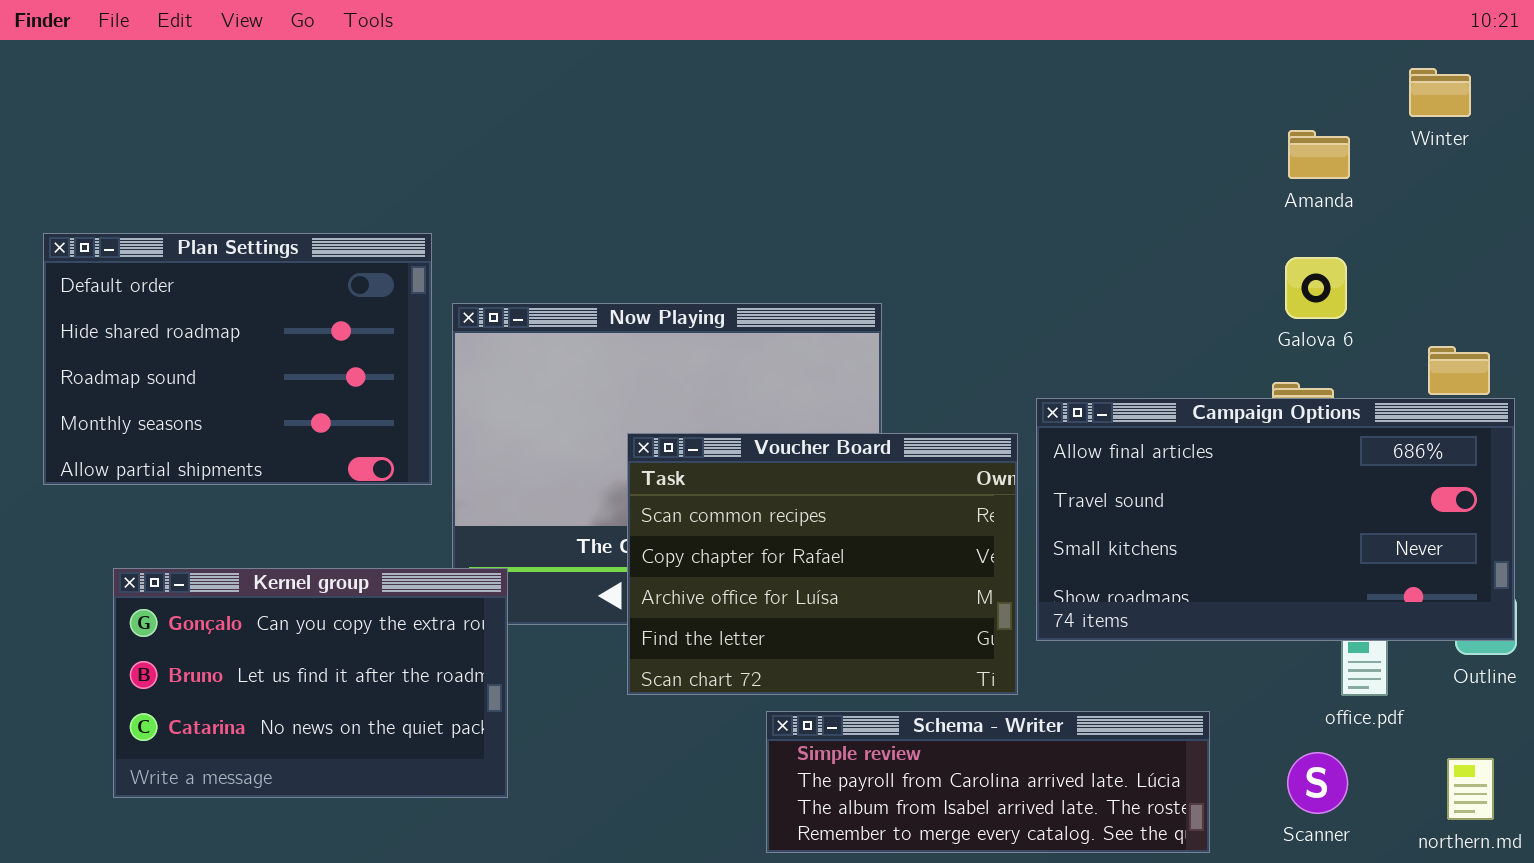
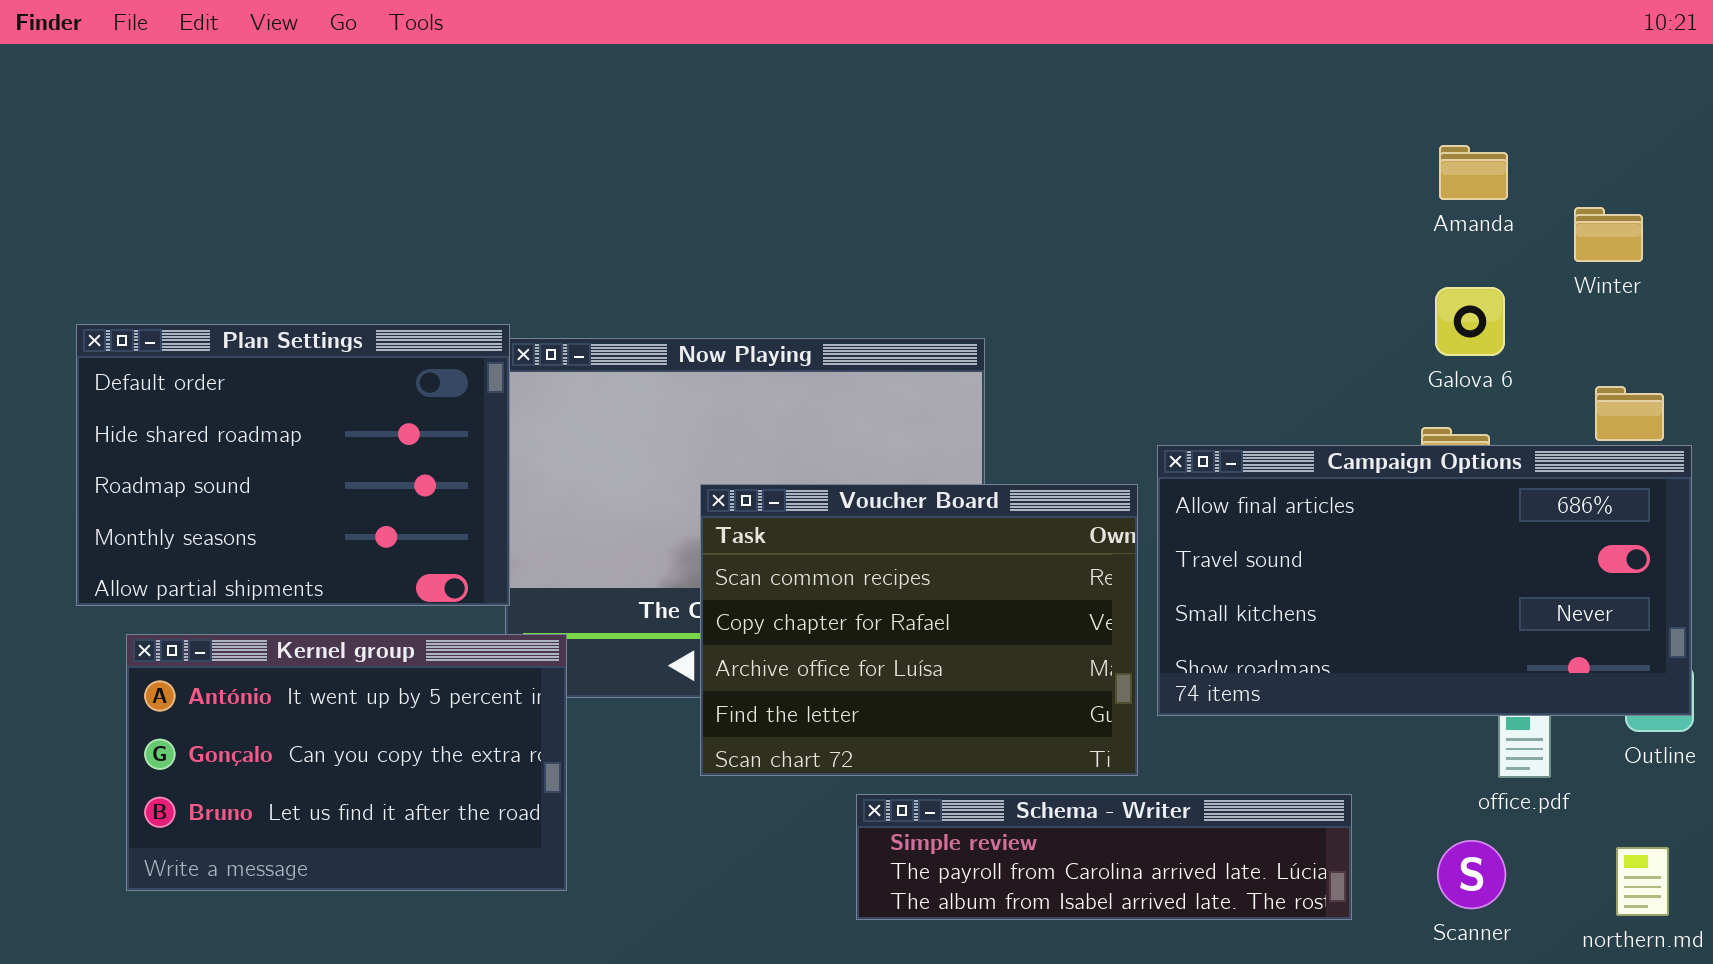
Winter: [1409,68,1471,117] -> [1574,207,1643,262], moved
Plan Settings: [43,233,432,485] -> [76,324,510,606], moved
Kernel group: [113,568,508,798] -> [126,634,567,891], scrolled up 1 row
Schema - Writer: [766,711,1210,853] -> [856,794,1352,920], resized

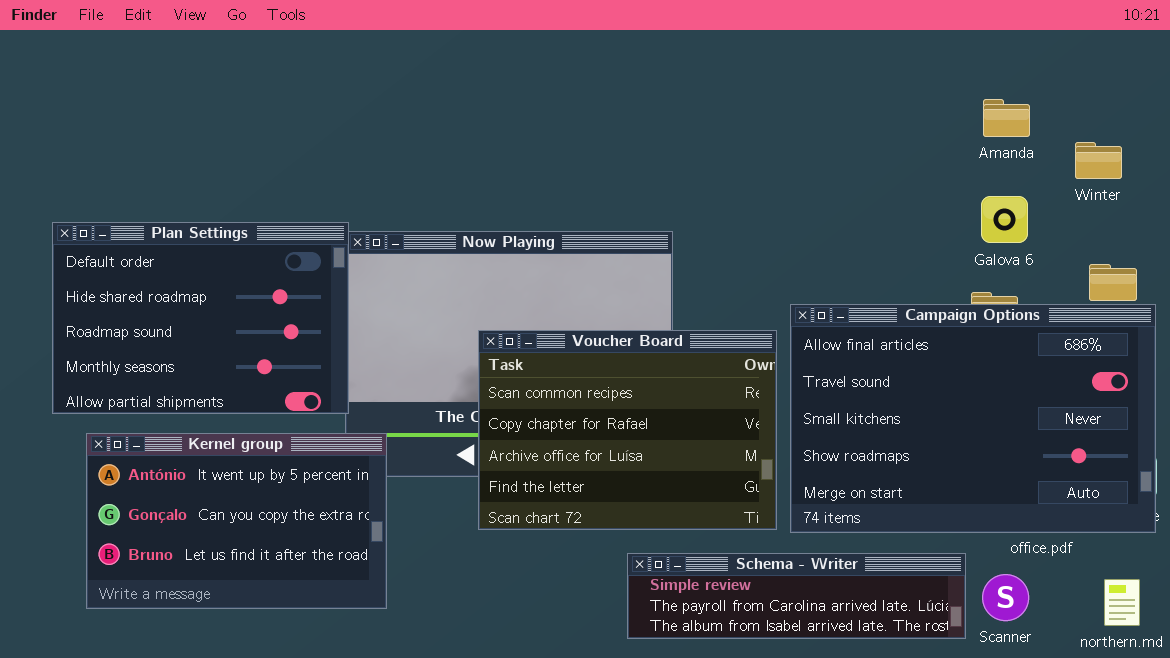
Campaign Options: [1157,445,1692,716] -> [790,304,1156,533], resized
Schema - Writer: [856,794,1352,920] -> [627,553,966,639], moved

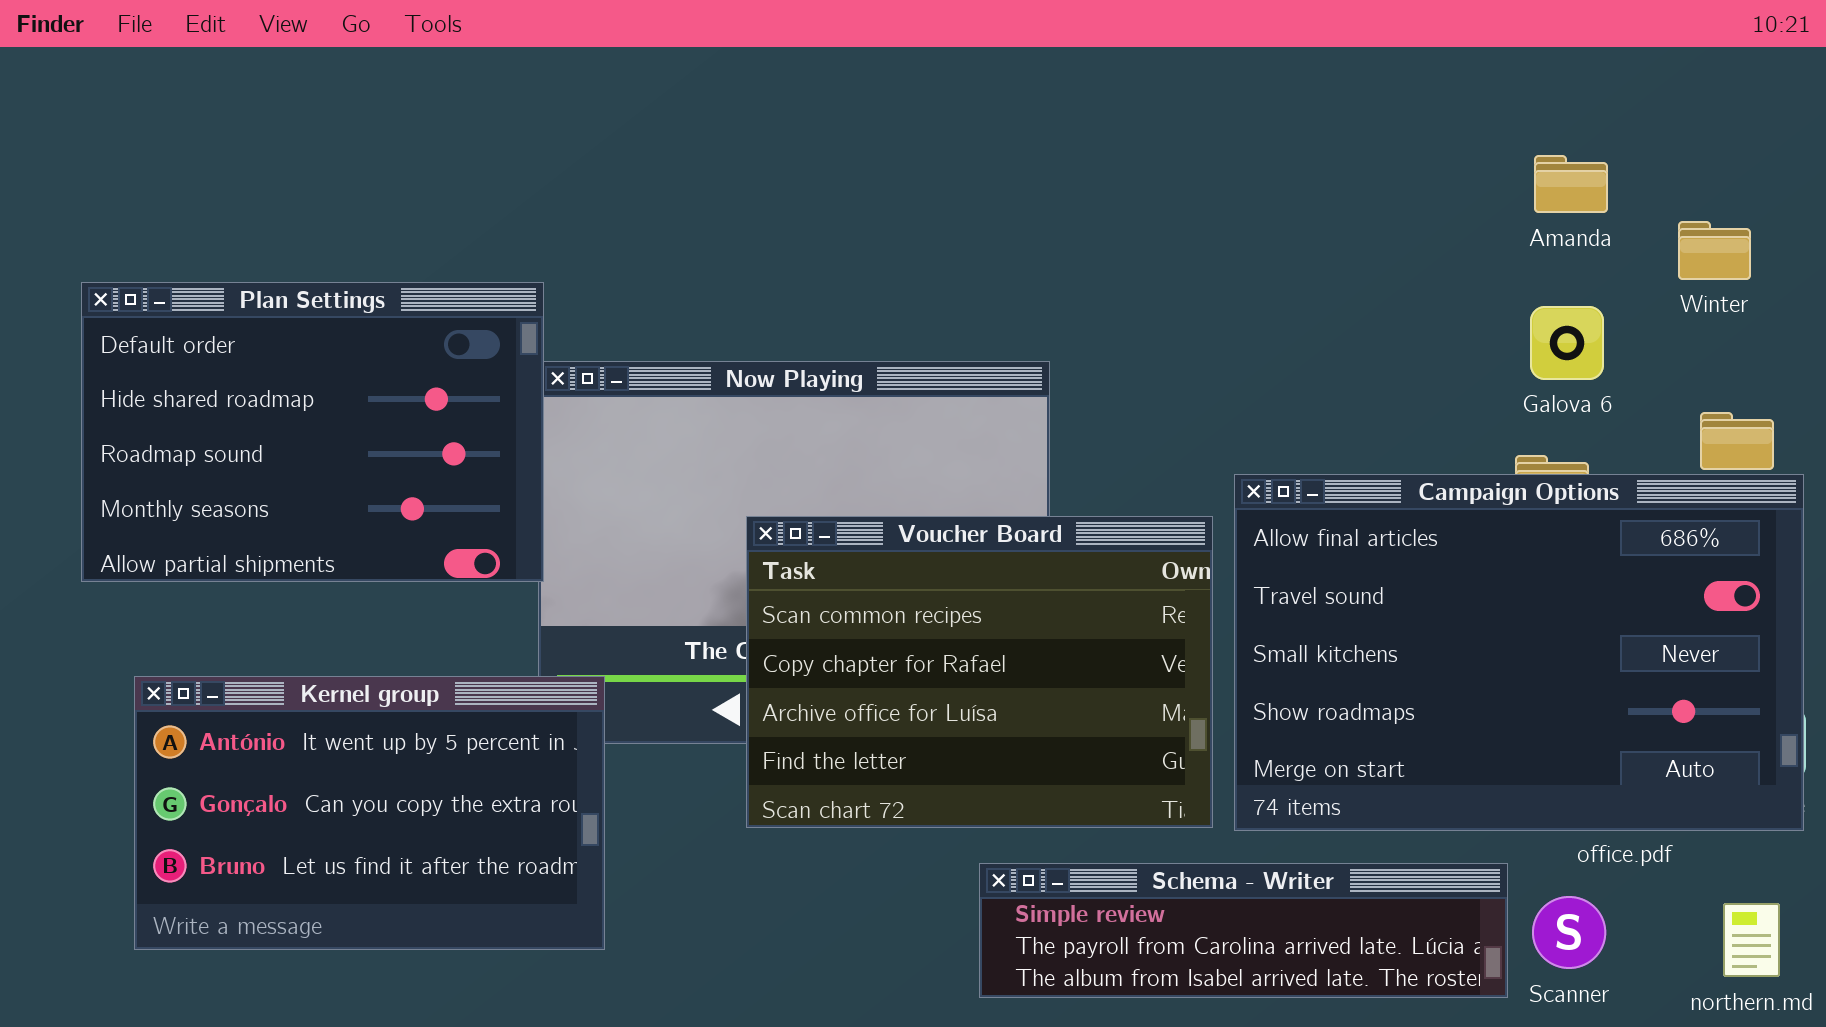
Plan Settings: [52,222,349,414] -> [81,282,544,582], moved

